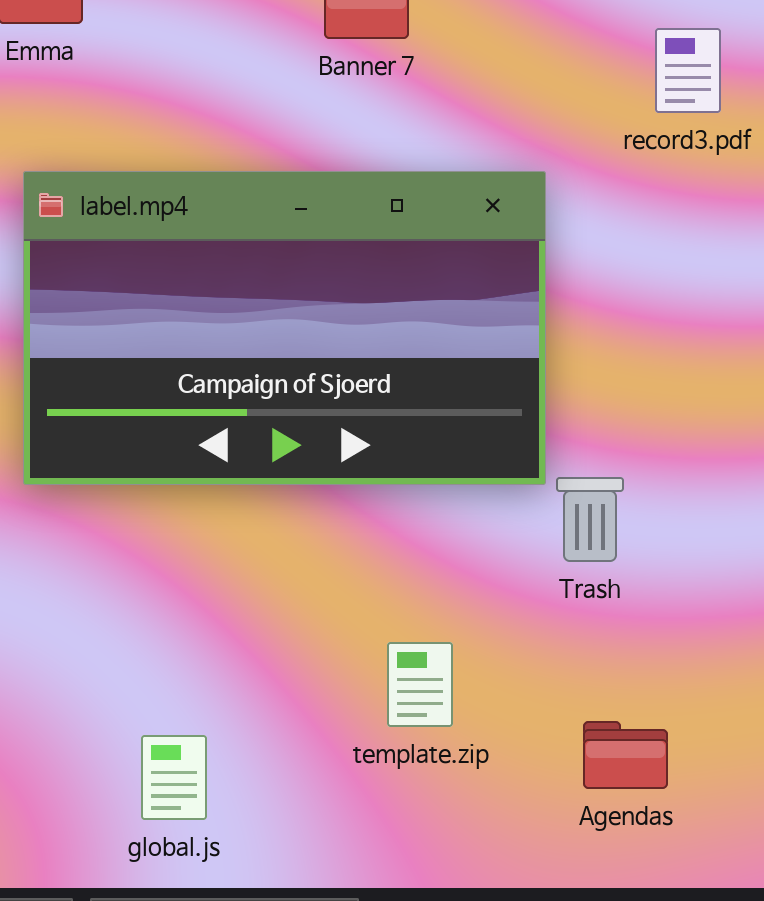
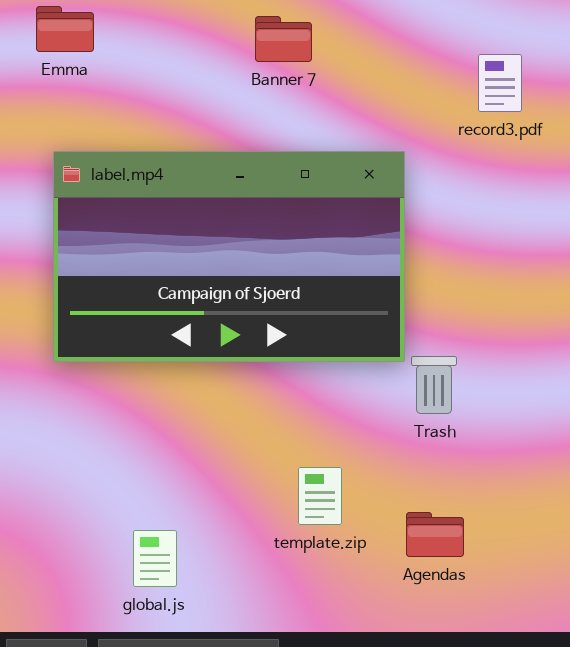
Agendas: [583,721,668,789] -> [406,512,464,557], moved

